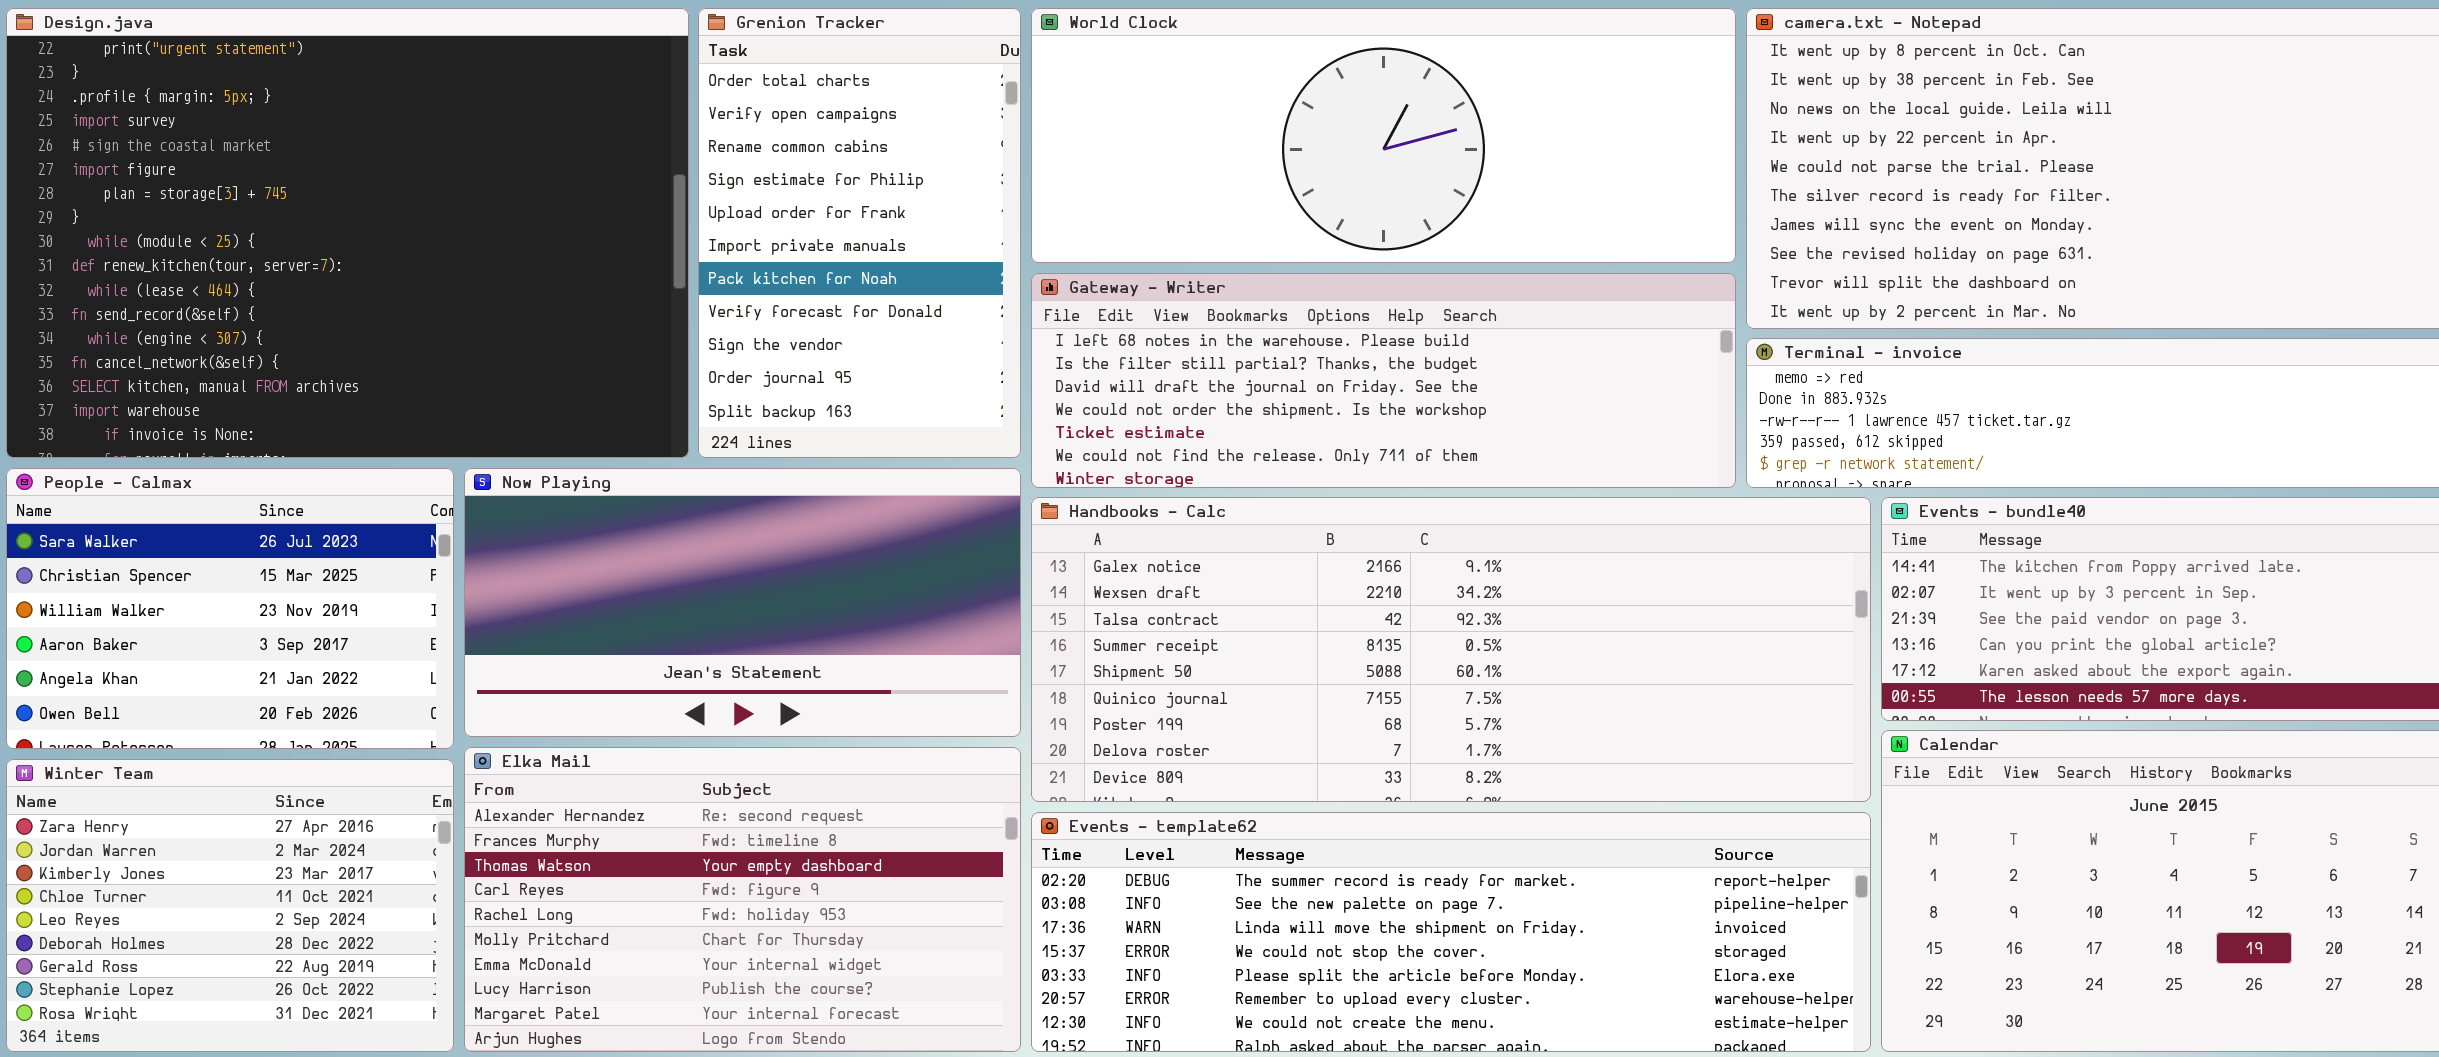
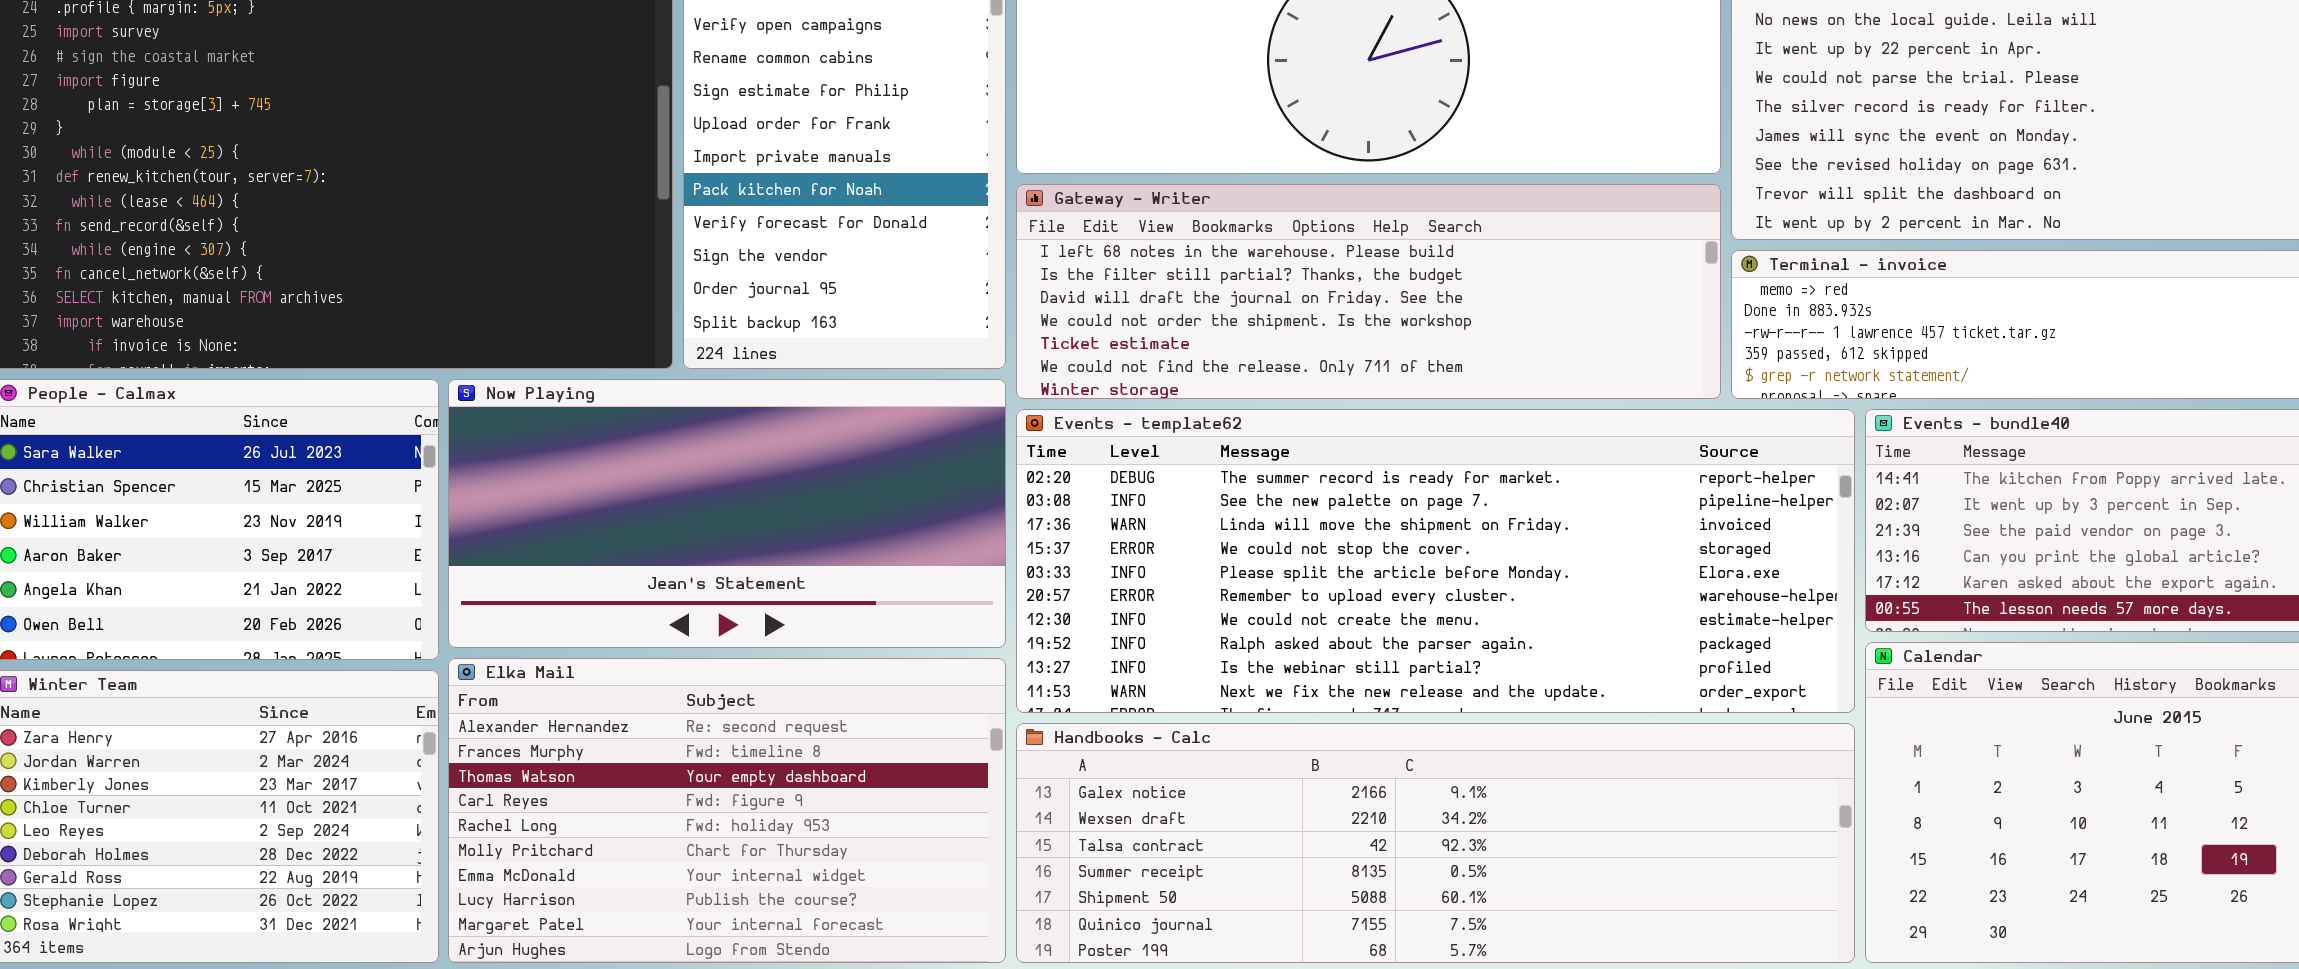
Handbooks - Calc: [1031,497,1871,802] -> [1016,723,1855,963], moved, resized
Events - template62: [1031,812,1871,1052] -> [1016,409,1855,713], moved, resized

